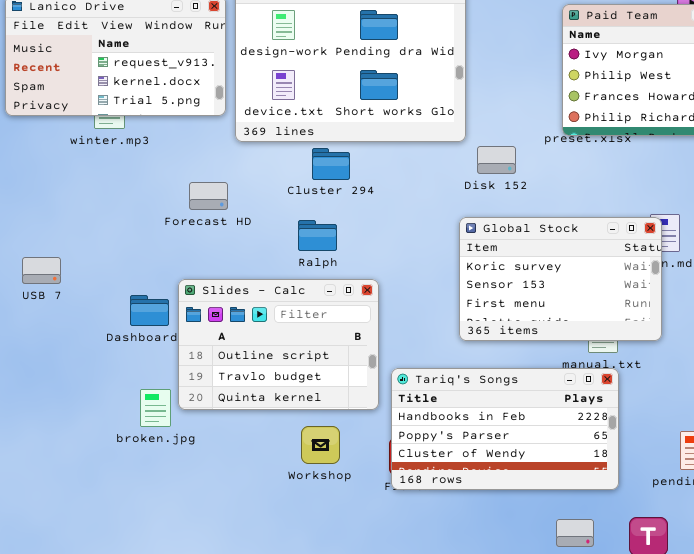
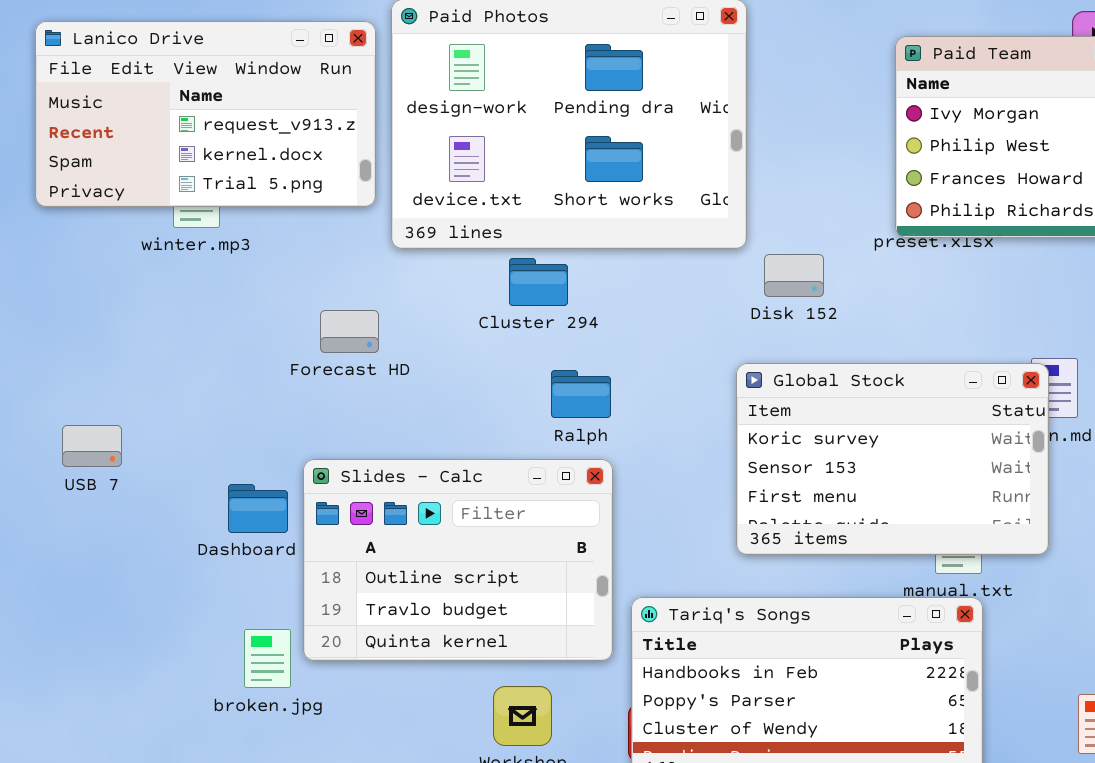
Ralph: [298,220,337,251] -> [551,370,611,418], moved

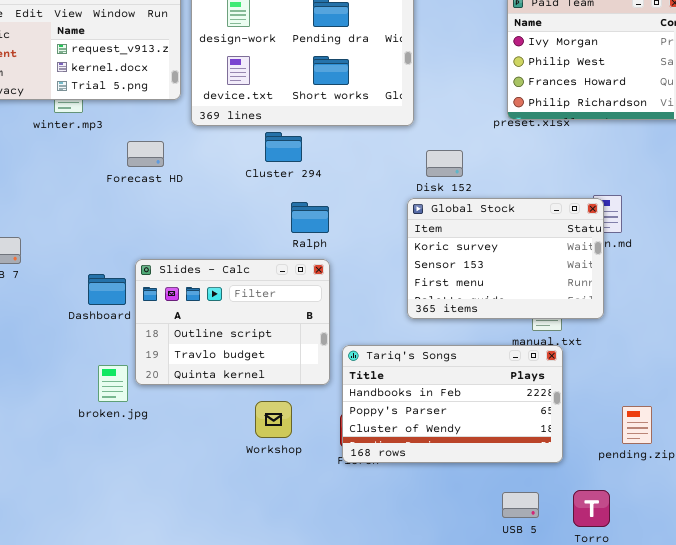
Disk 152: [764,254,824,297] -> [426,150,463,177], moved
Forecast HD: [320,310,379,353] -> [127,141,164,167], moved

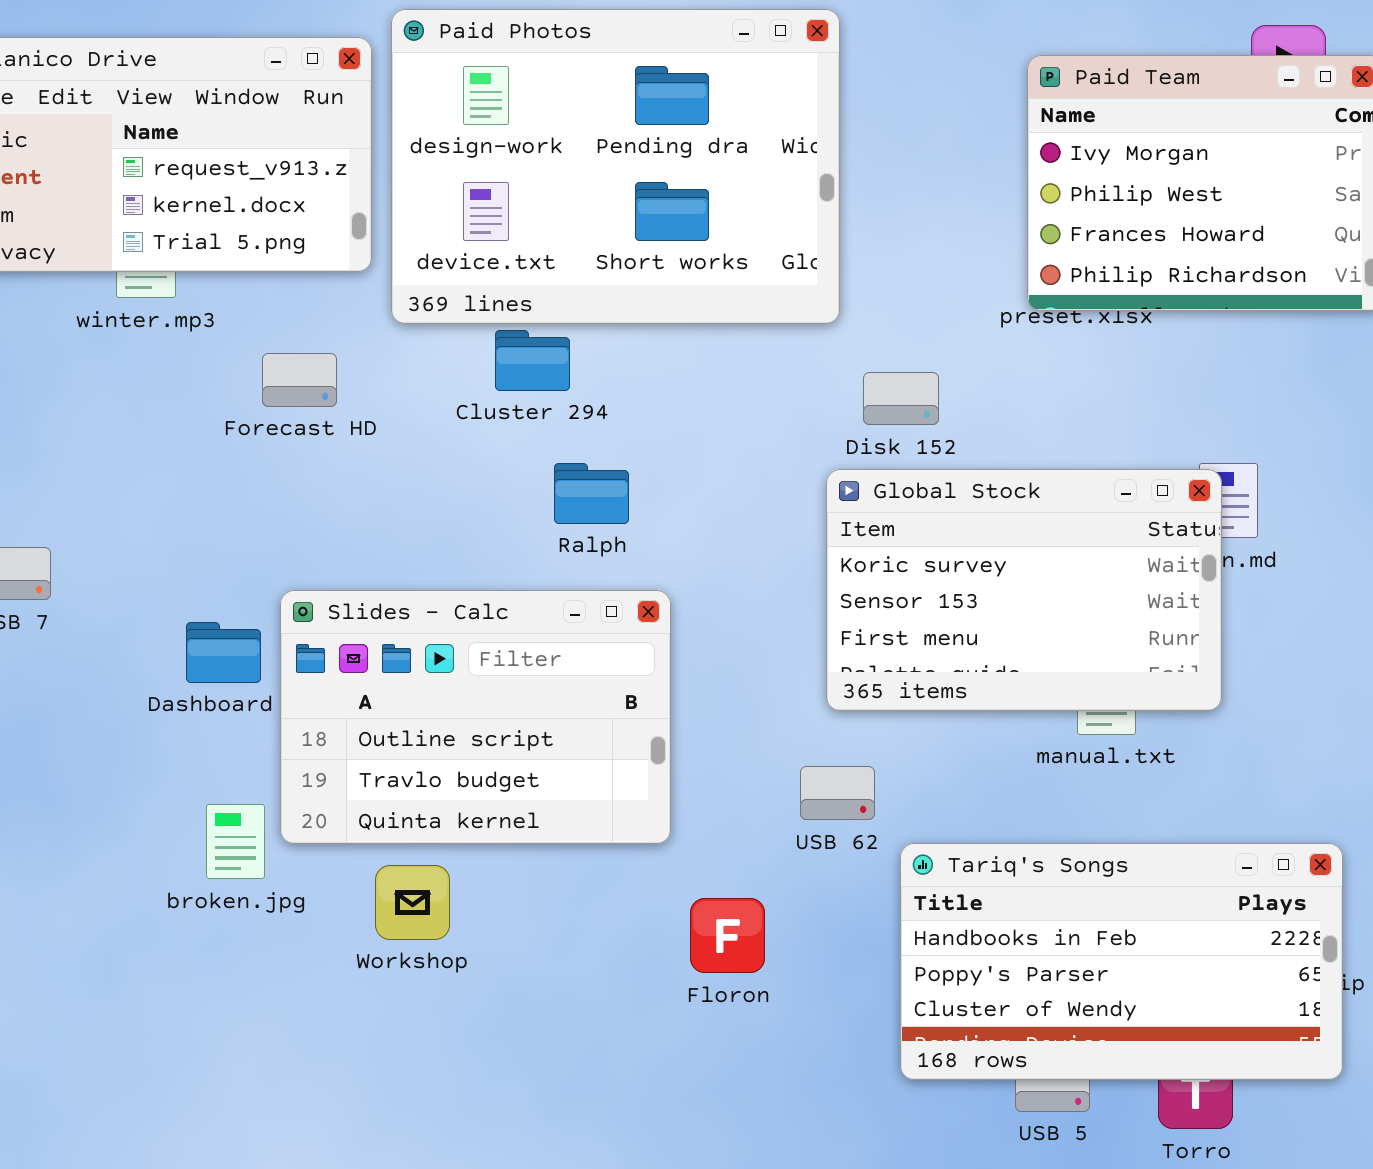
Cluster 294: [265,132,302,162] -> [495,330,570,391], moved
Ralph: [291,202,329,233] -> [554,463,629,524], moved
Tariq's Songs: [342,345,563,463] -> [900,843,1343,1080], moved
Workshop: [255,401,292,438] -> [375,865,450,940], moved

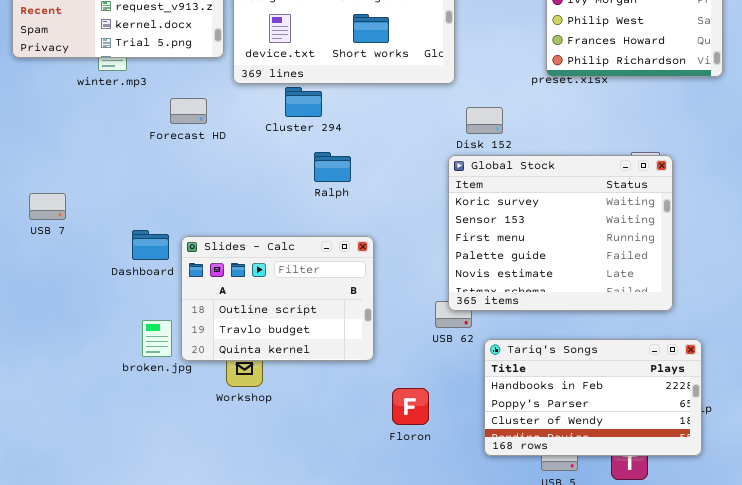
Global Stock: [826,469,1222,711] -> [448,155,673,311], resized
Slides - Calc: [280,590,671,844] -> [181,236,374,361], moved
Floron: [690,898,765,973] -> [392,388,429,425], moved

